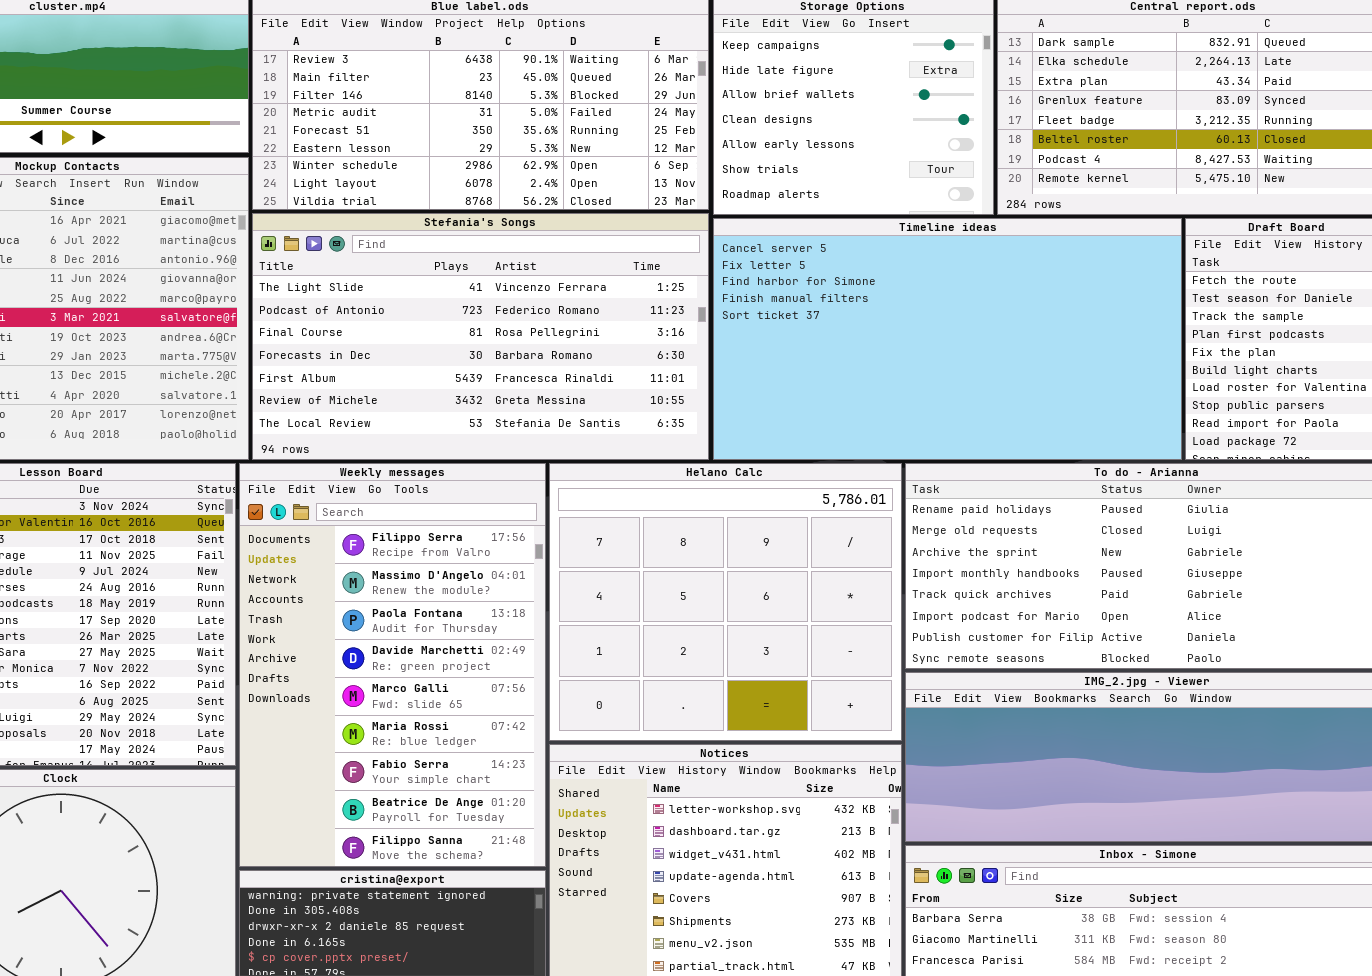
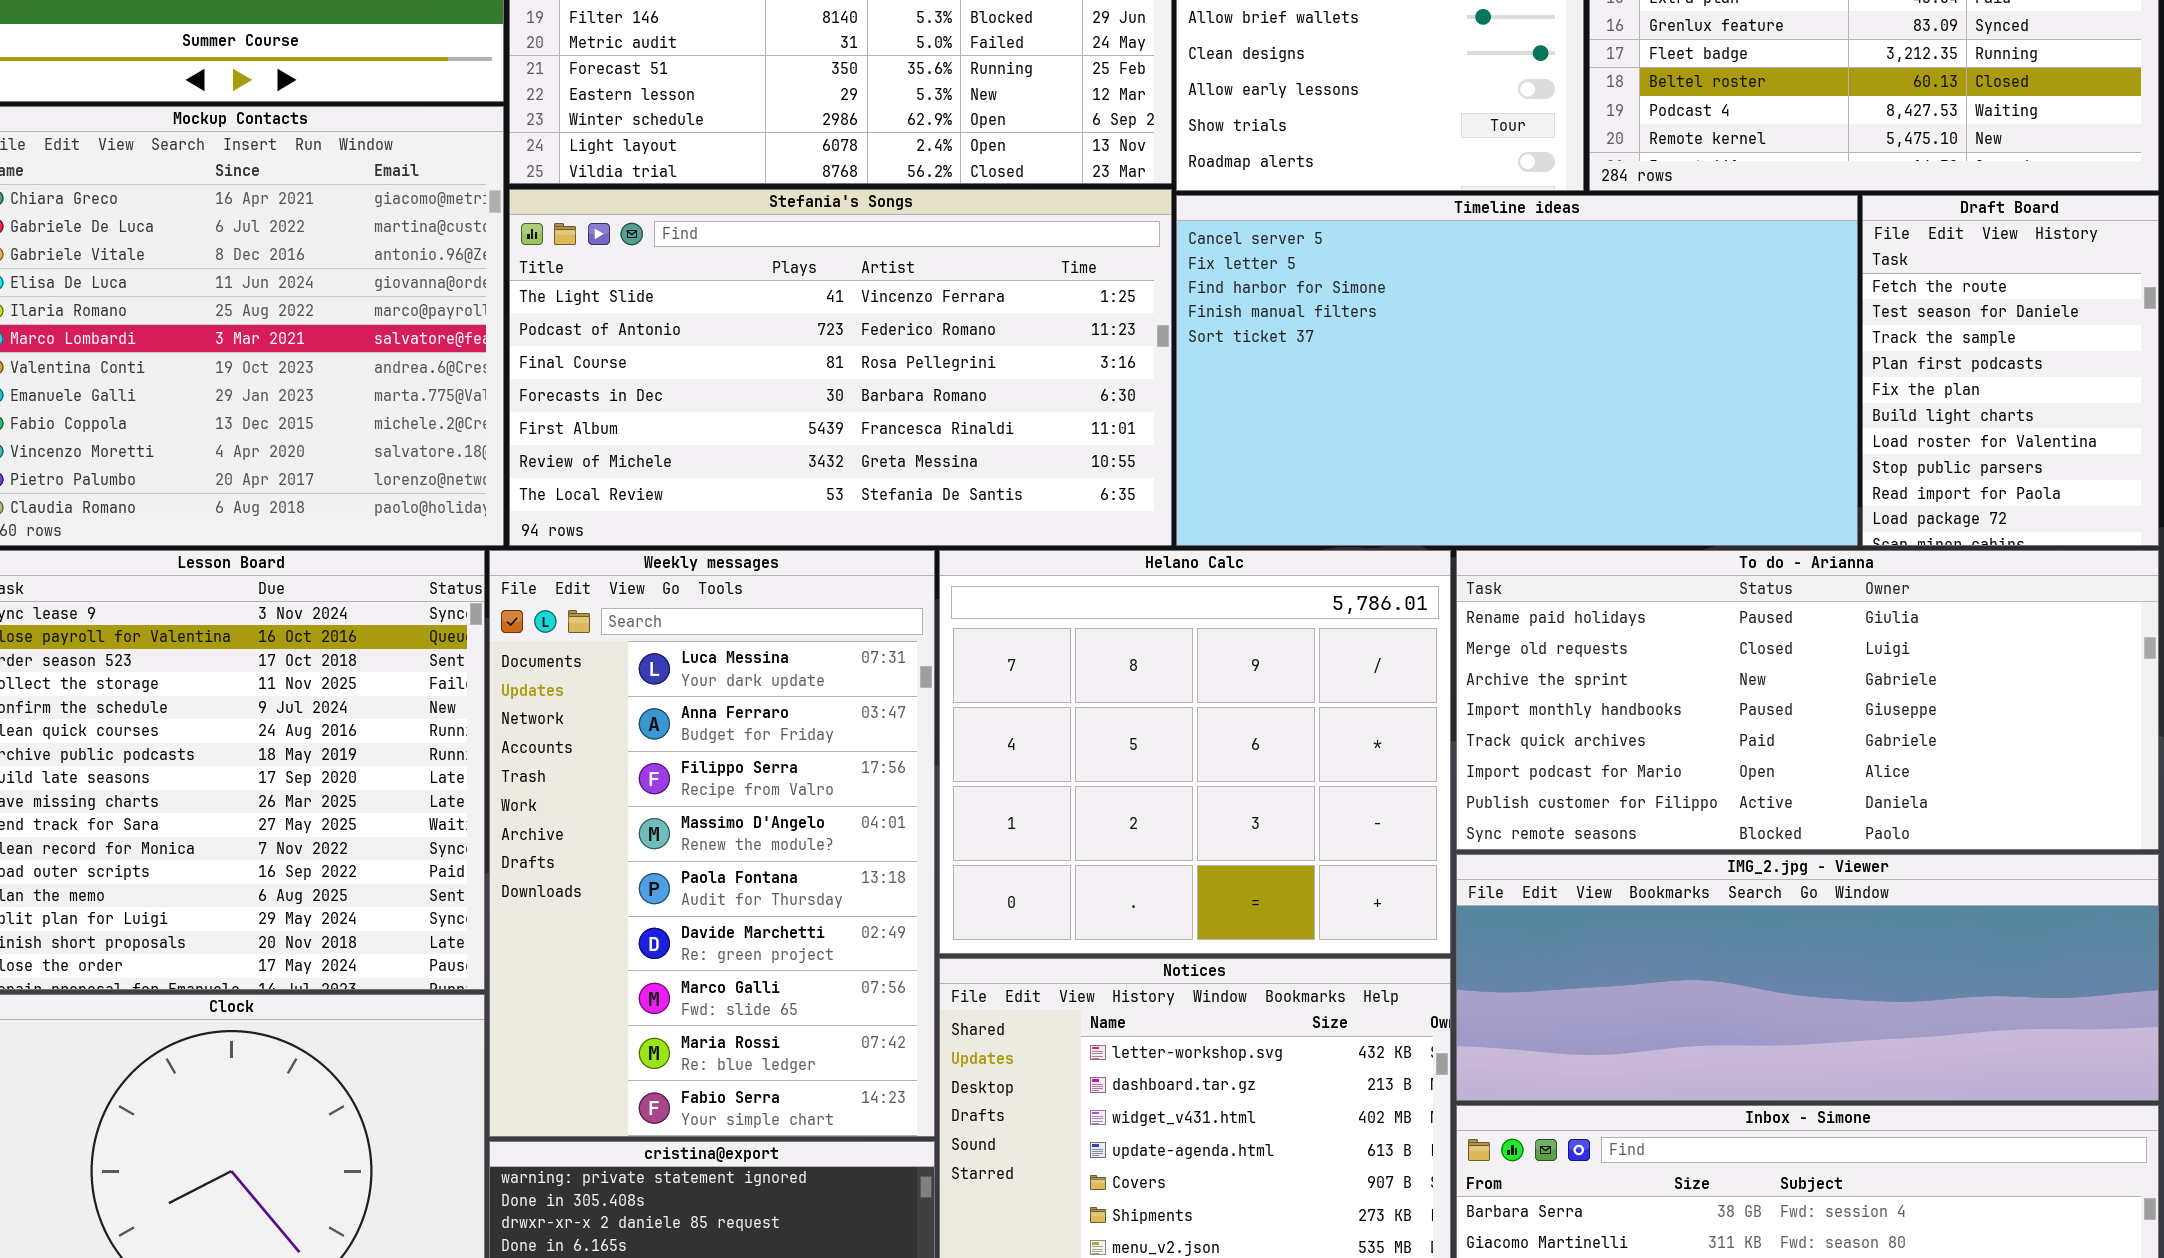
Weekly messages: [239,463,546,867] -> [489,550,935,1137], scrolled up 2 rows

